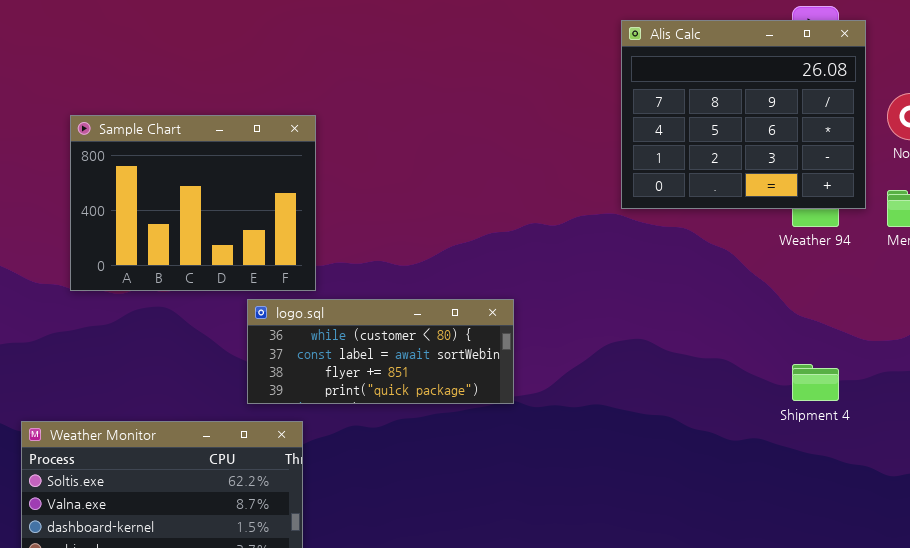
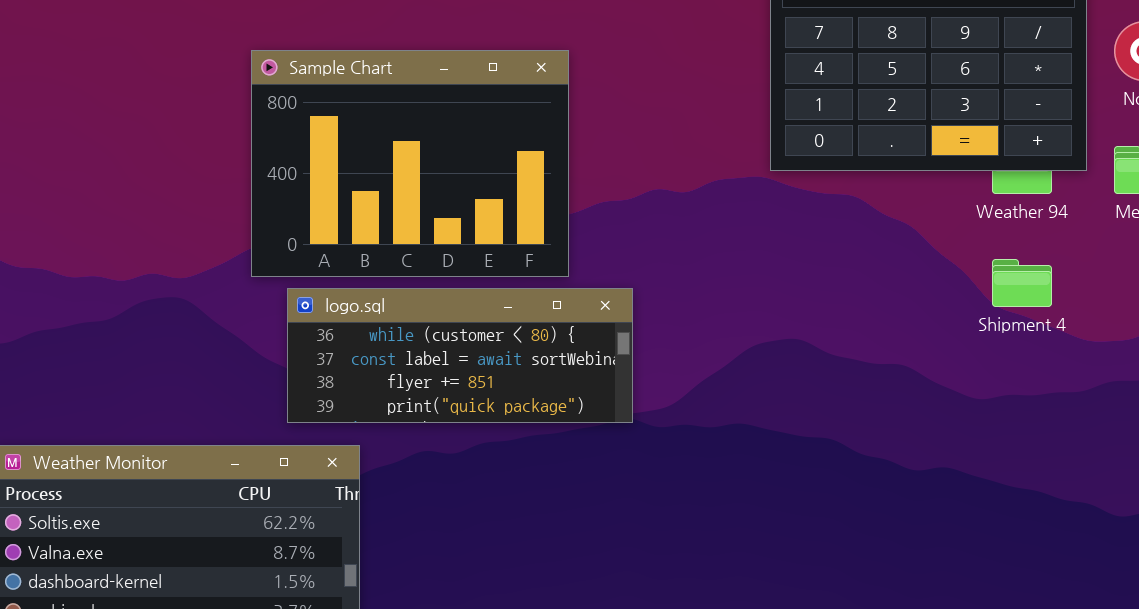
Sample Chart: [70,115,316,291] -> [251,50,569,277], moved
Shipment 4: [792,364,839,401] -> [992,259,1052,307], moved

